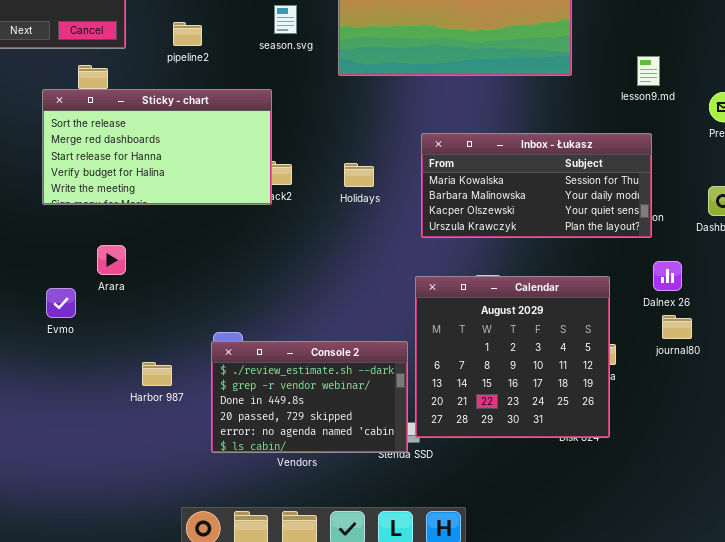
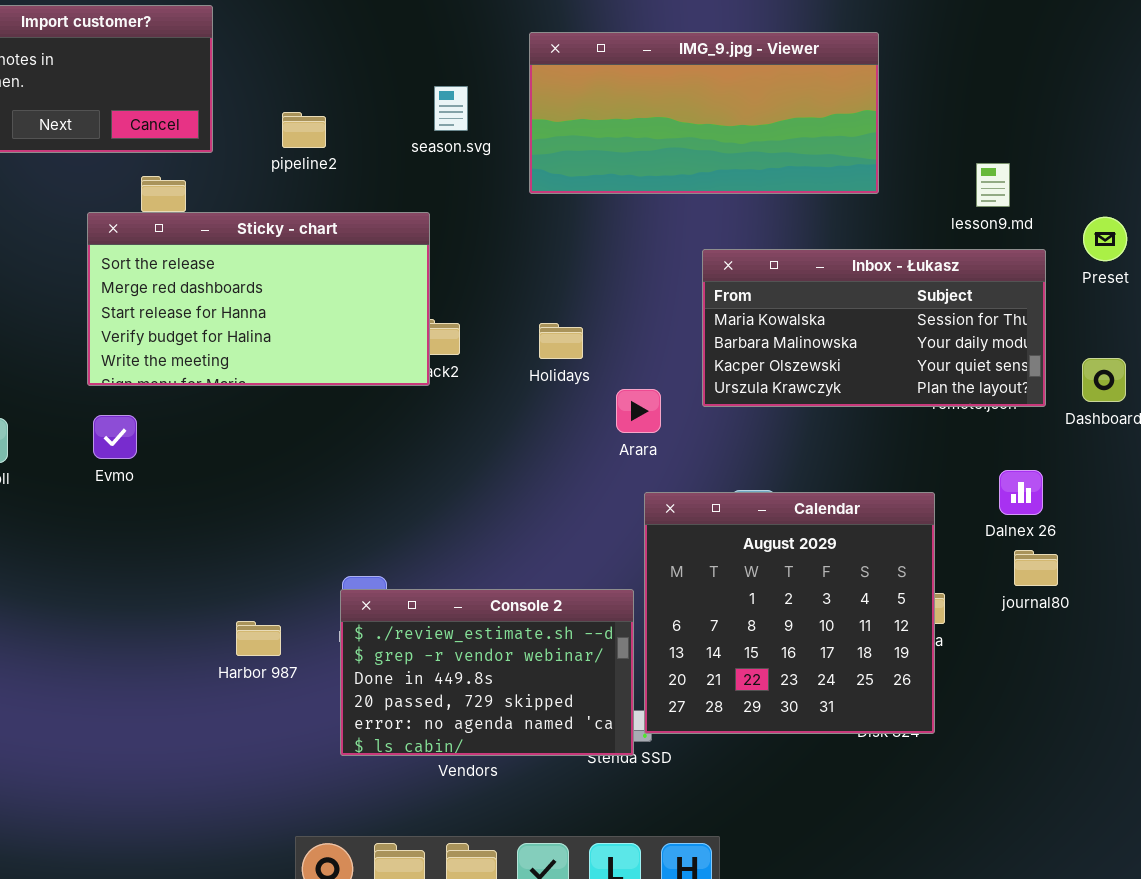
Inbox - Łukasz: [421,133,652,238] -> [702,249,1046,407], moved
Arara: [97,245,126,275] -> [616,389,661,433], moved
Evmo: [46,288,76,318] -> [93,415,137,459], moved

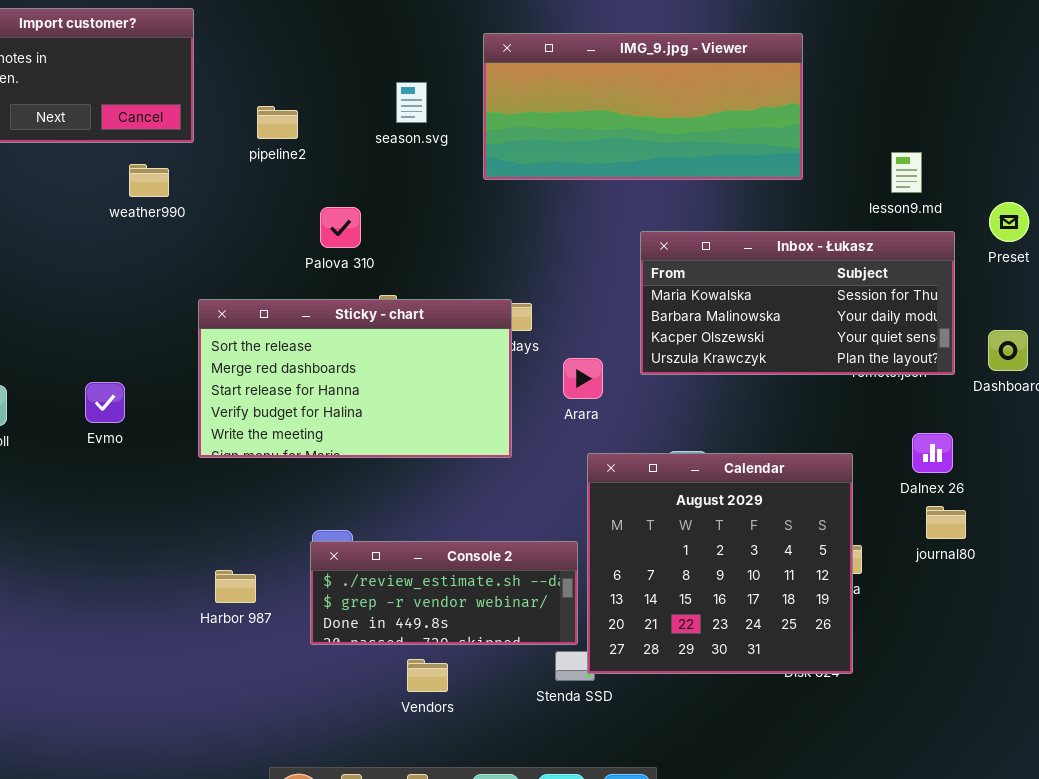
Sticky - chart: [87,212,430,386] -> [198,299,512,458], moved
Console 2: [340,589,634,756] -> [310,541,578,645], resized

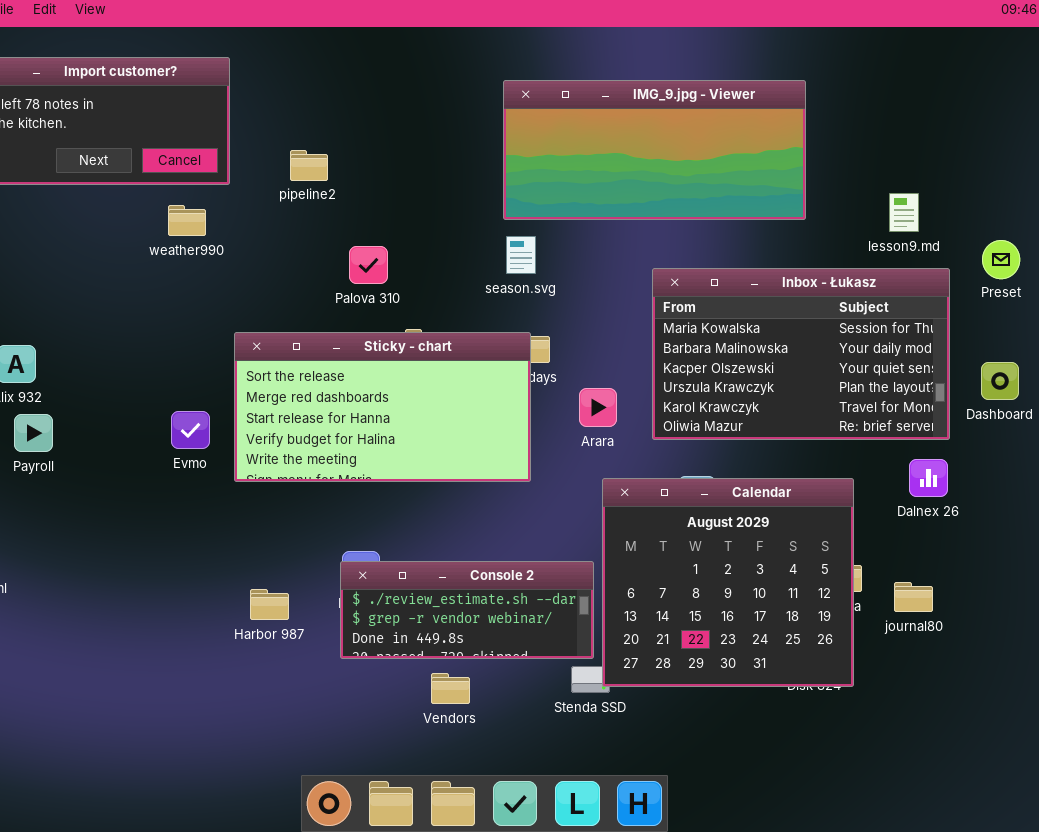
season.svg: [396,82,427,123] -> [506,236,536,274], moved
Inbox - Łukasz: [640,231,955,375] -> [652,268,950,440], resized
Evmo: [85,382,125,423] -> [171,411,210,449], moved
journal80: [926,506,966,539] -> [894,582,933,612], moved

